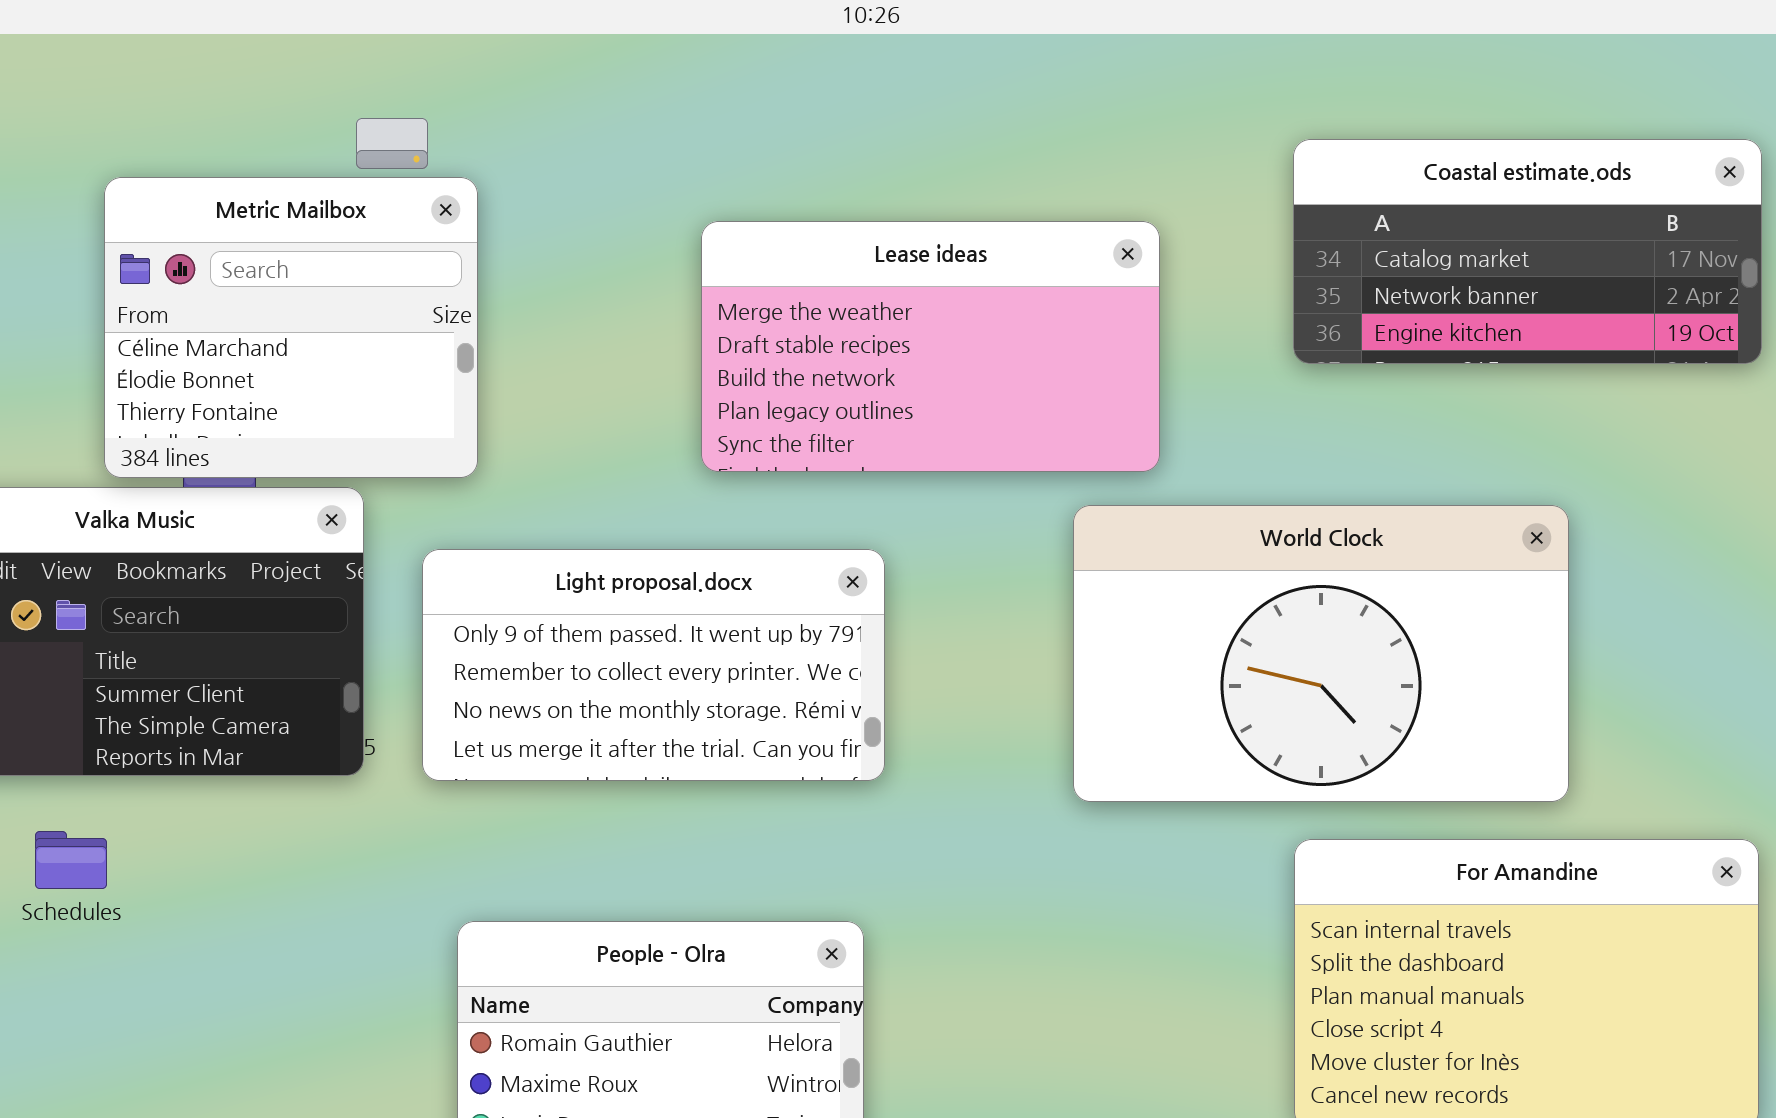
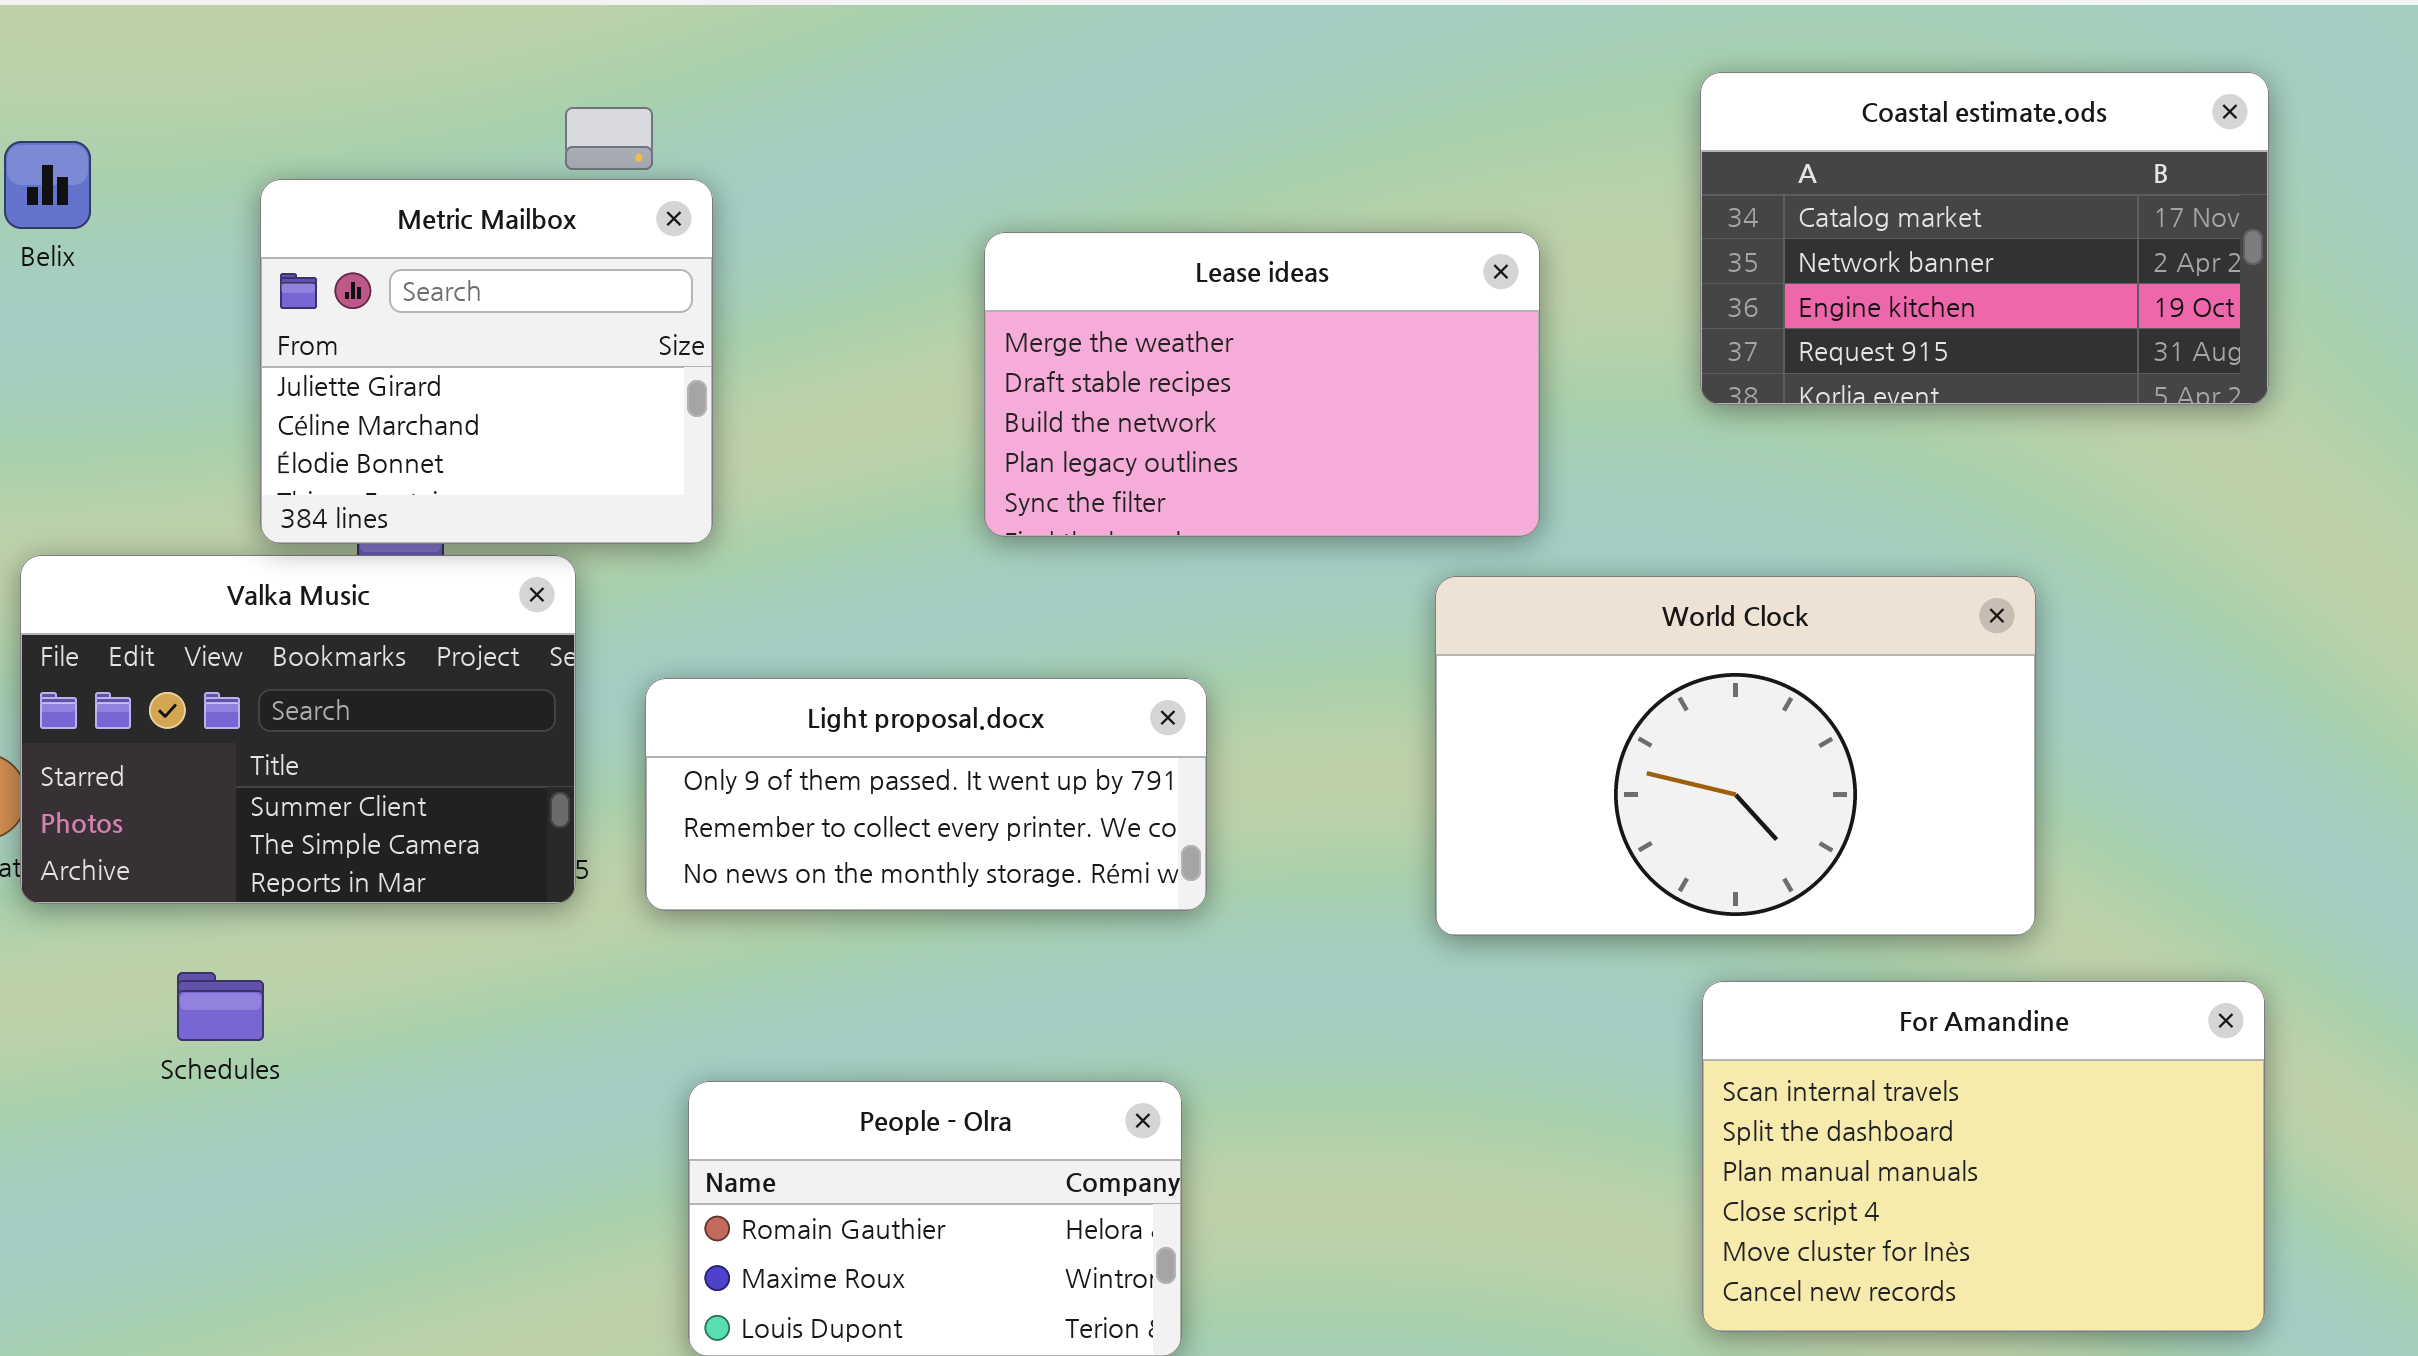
Coastal estimate.ods: [1293,139,1762,364] -> [1700,72,2269,405], resized
Metric Mailbox: [104,177,478,478] -> [260,179,713,544], scrolled up 1 row
Light proposal.docx: [422,549,885,781] -> [645,678,1207,911], resized

